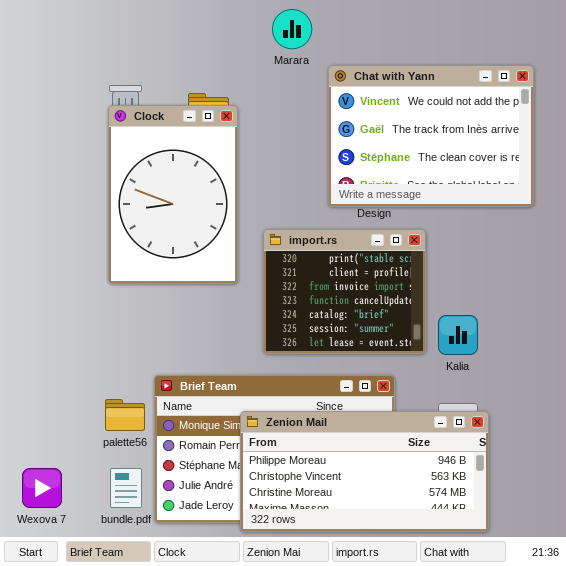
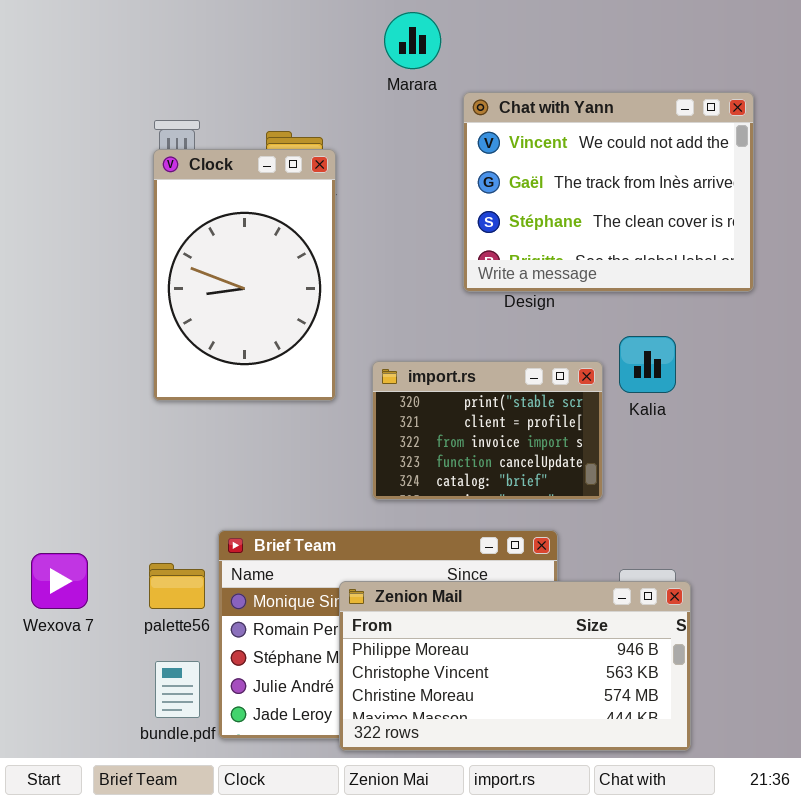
import.rs: [263,229,426,354] -> [372,361,603,500], resized
Kalia: [438,315,478,355] -> [619,336,676,393], moved
Wexova 7: [22,468,62,508] -> [31,553,88,609], moved

